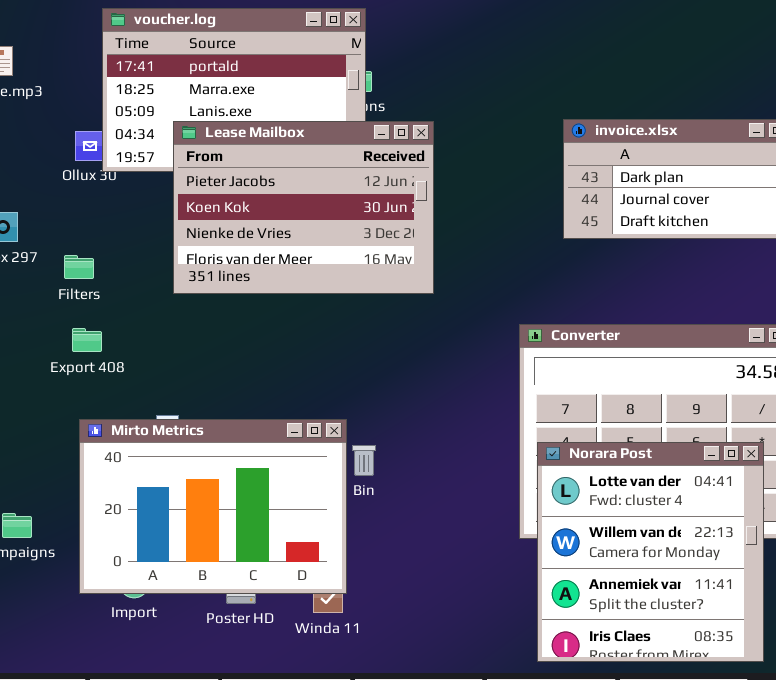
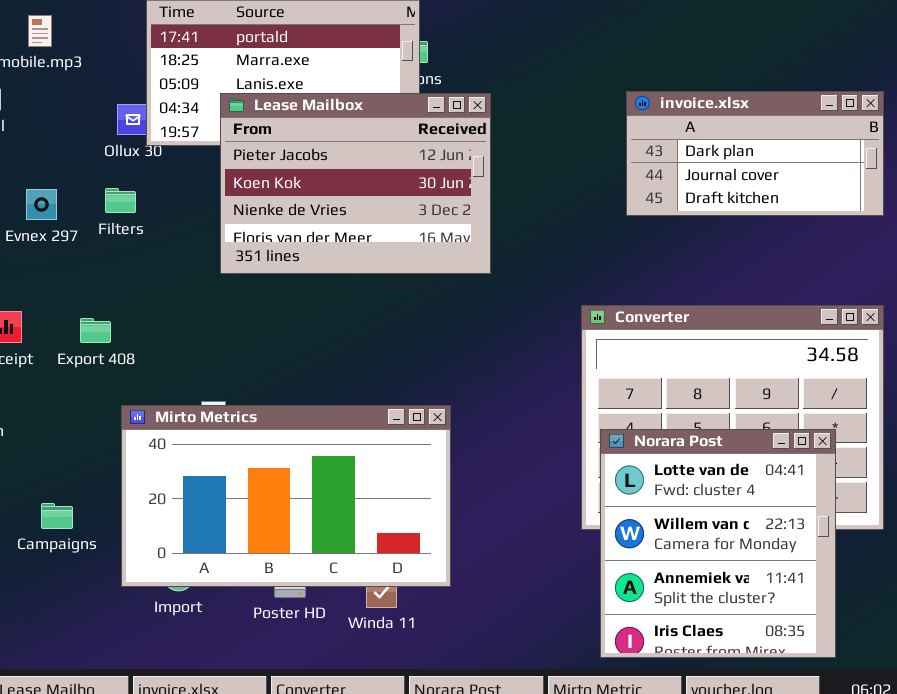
Filters: [64,255,94,279] -> [105,188,136,213], moved
Export 408: [72,328,102,352] -> [80,318,111,343], moved
Mirto Metrics: [79,419,347,594] -> [121,405,451,587], resized

